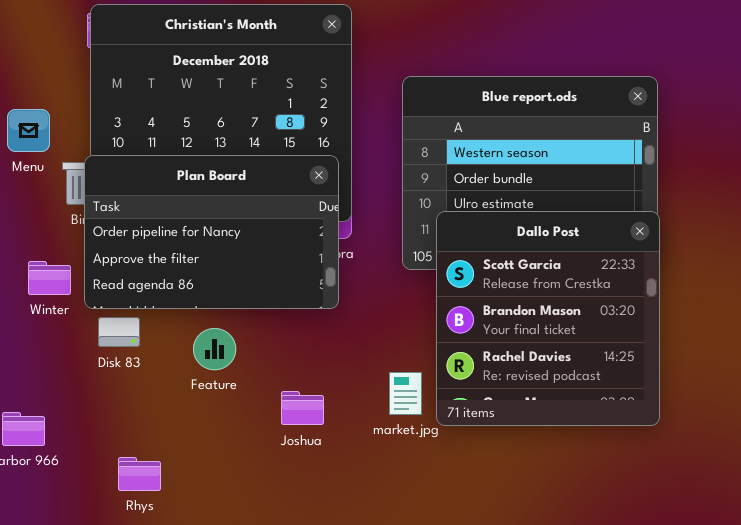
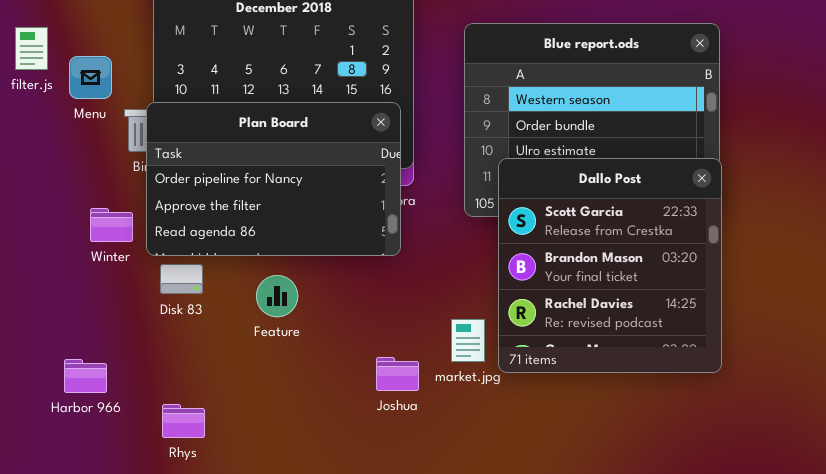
Joshua: [281,391,324,425] -> [376,357,419,391], moved
Rhys: [118,457,161,491] -> [162,404,205,438], moved

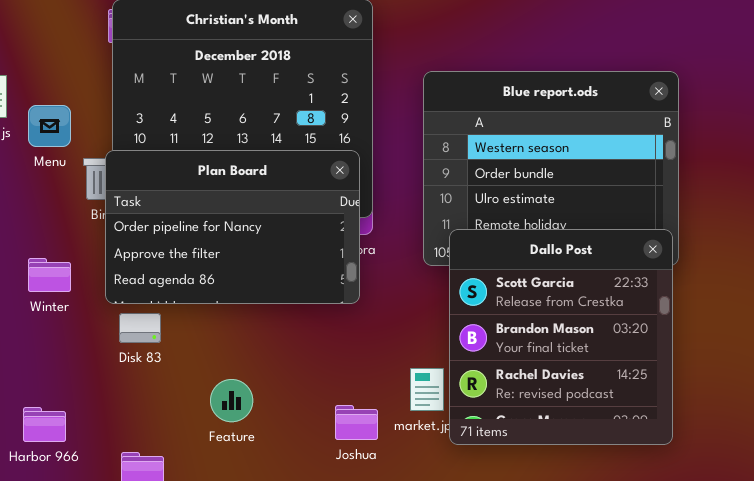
Dallo Post: [498,158,722,373] -> [449,229,673,445], moved
Winter: [90,208,133,242] -> [28,258,71,292], moved
Feature: [256,275,298,317] -> [210,379,253,422], moved

